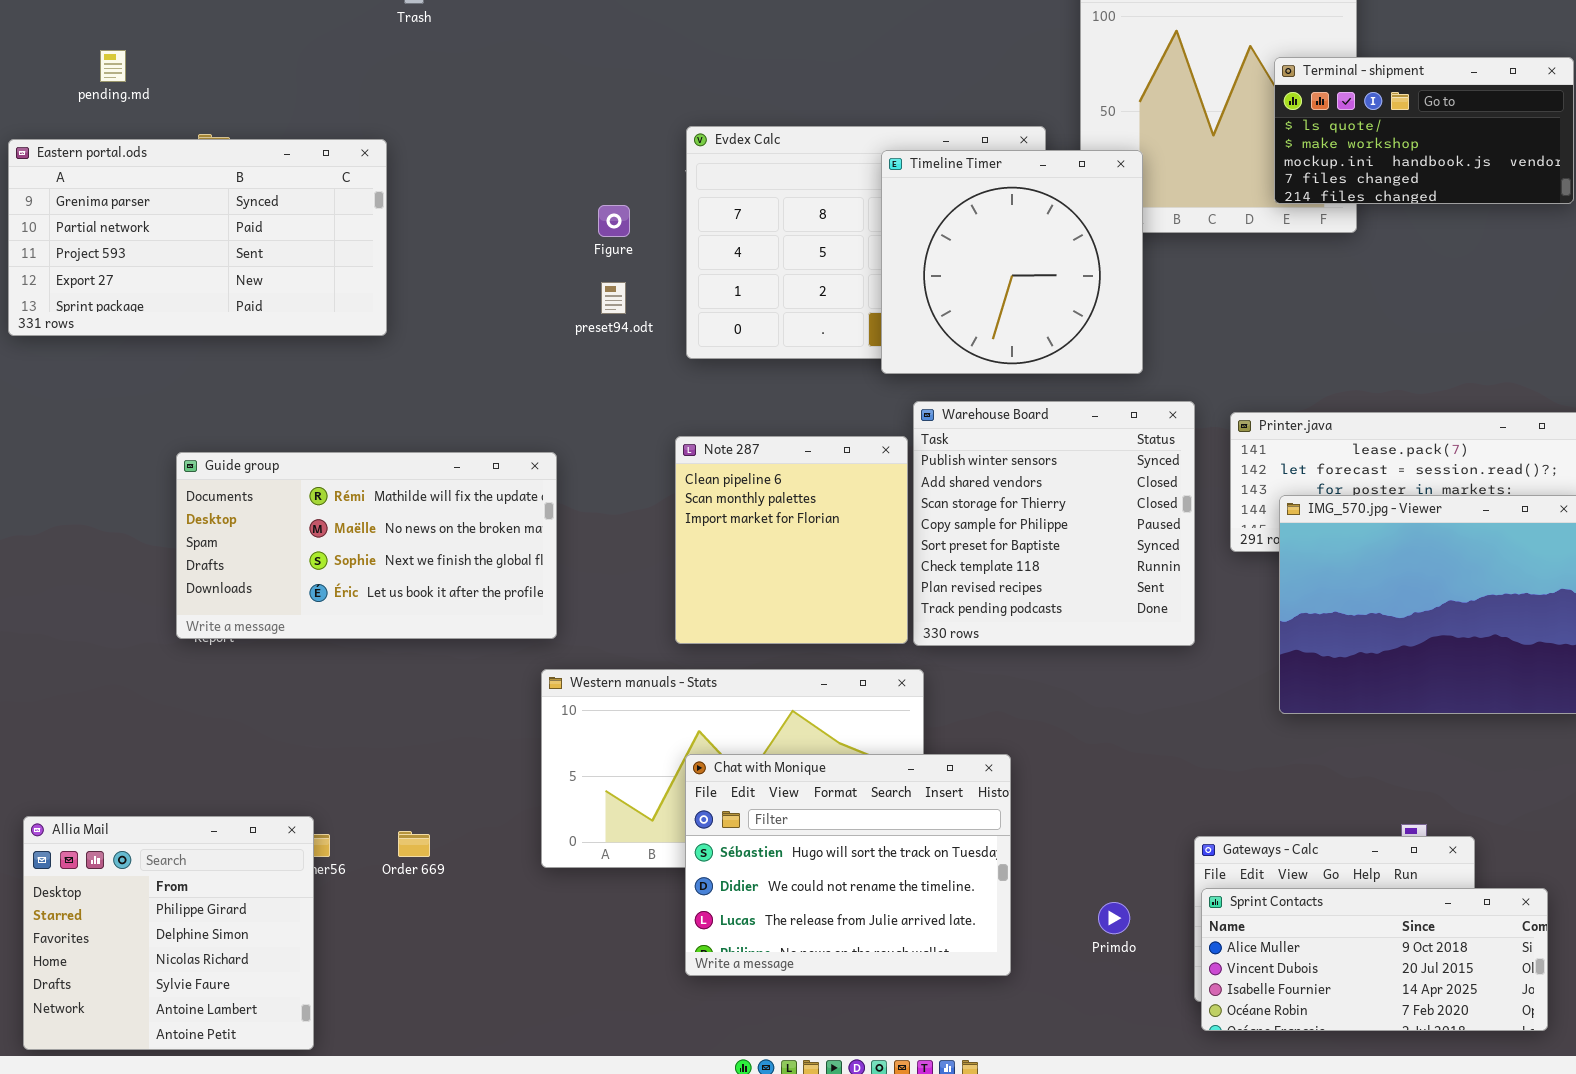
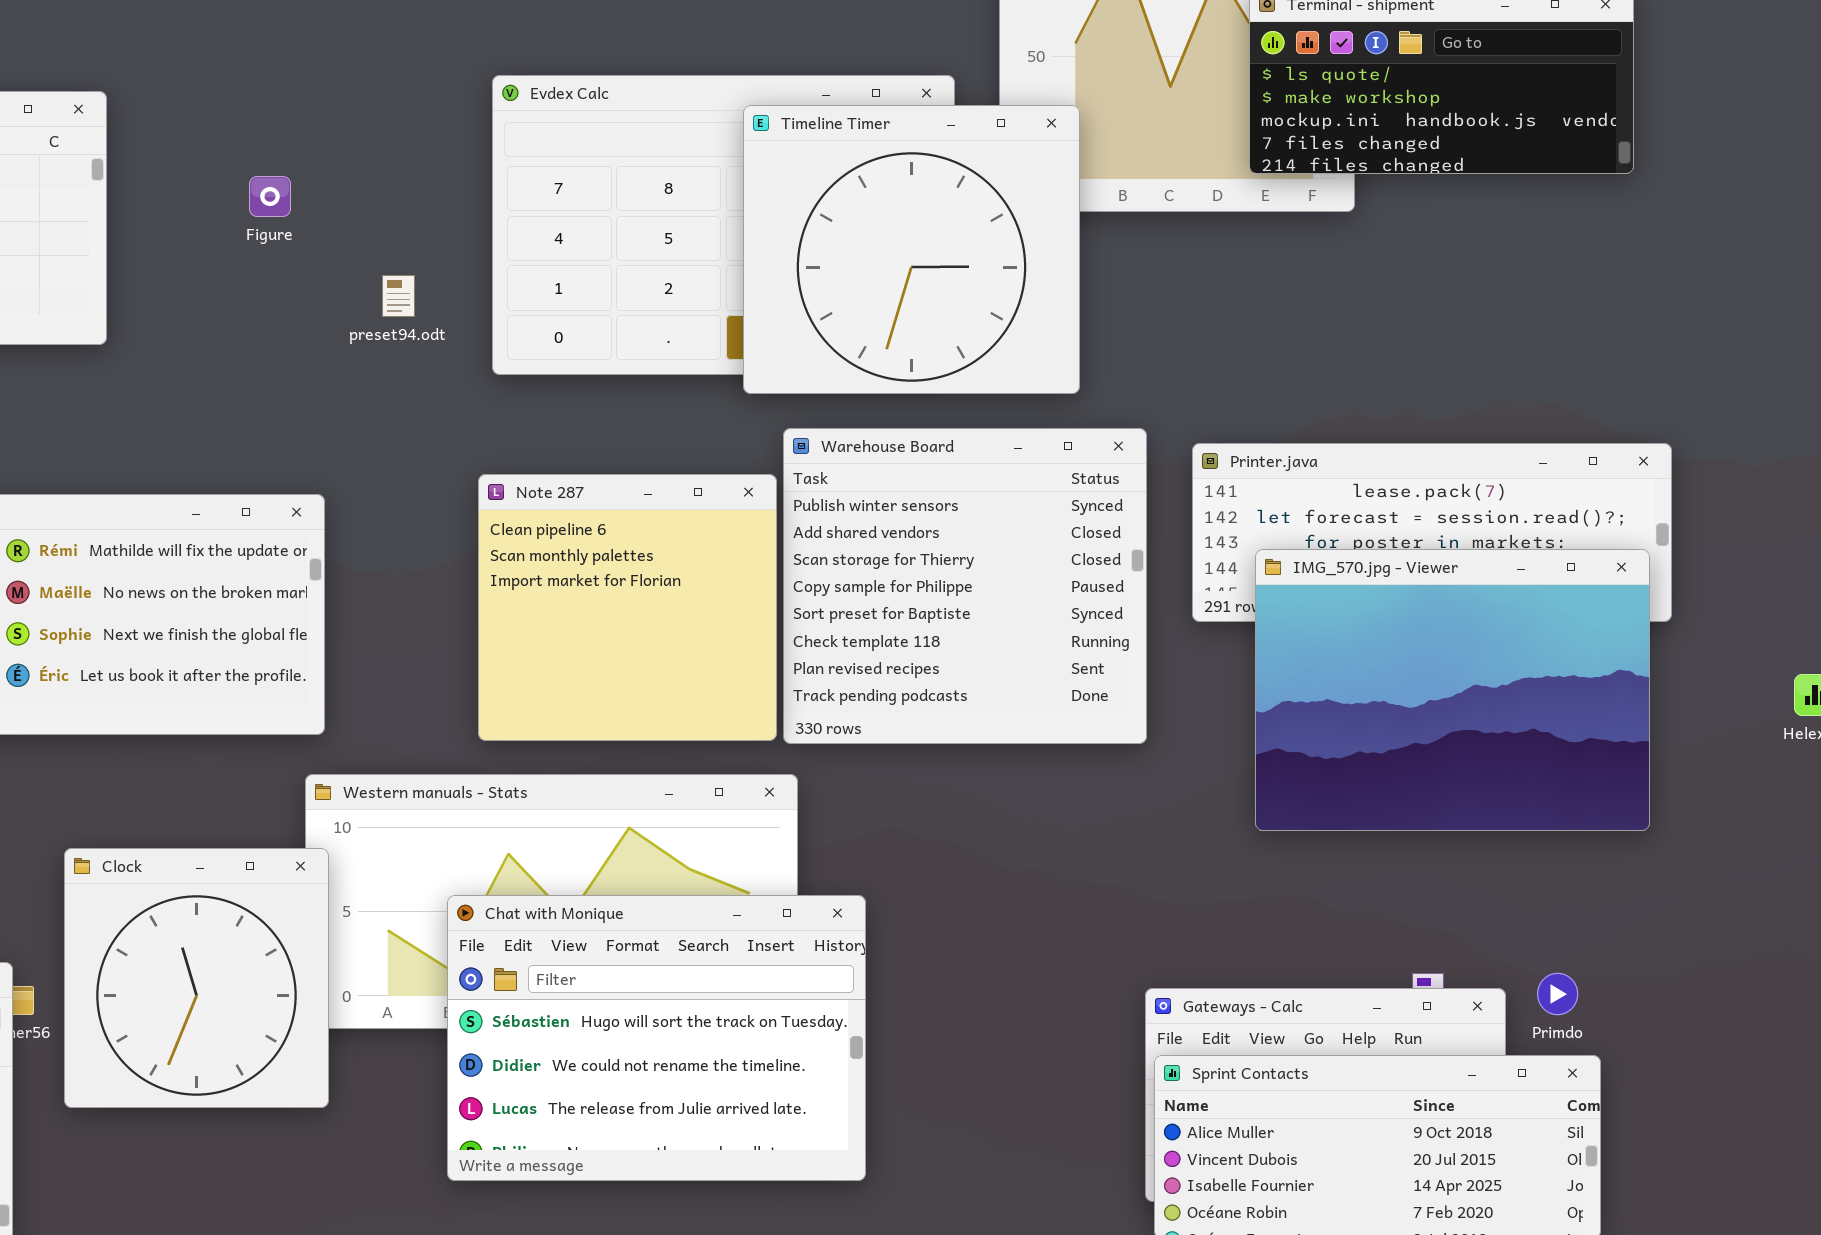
Figure: [598,205,630,237] -> [249,176,291,217], moved
Clock: none -> [64,848,329,1108], opened
Chat with Monique: [685,754,1011,976] -> [447,895,866,1181], moved
Primdo: [1098,902,1130,934] -> [1537,973,1578,1015], moved

